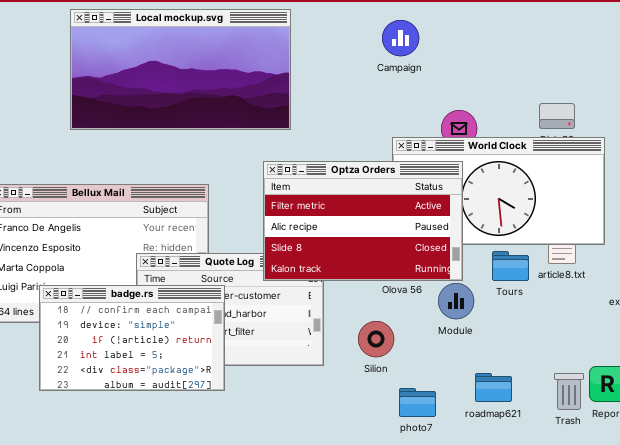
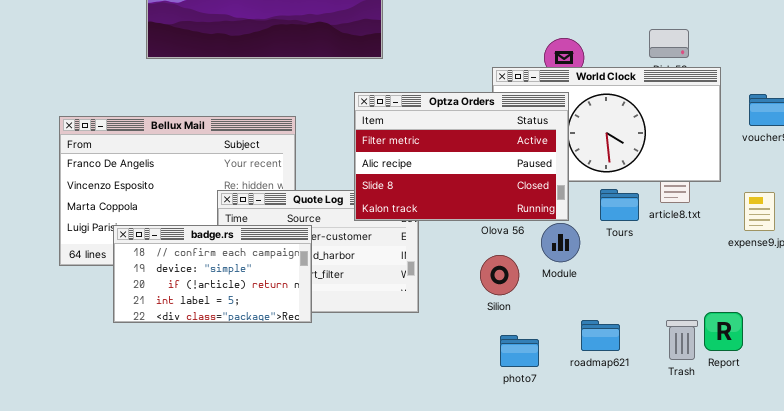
badge.rs: [39,285,225,391] -> [113,225,312,323], resized
Silion: [358,321,394,357] -> [480,255,519,295], moved

